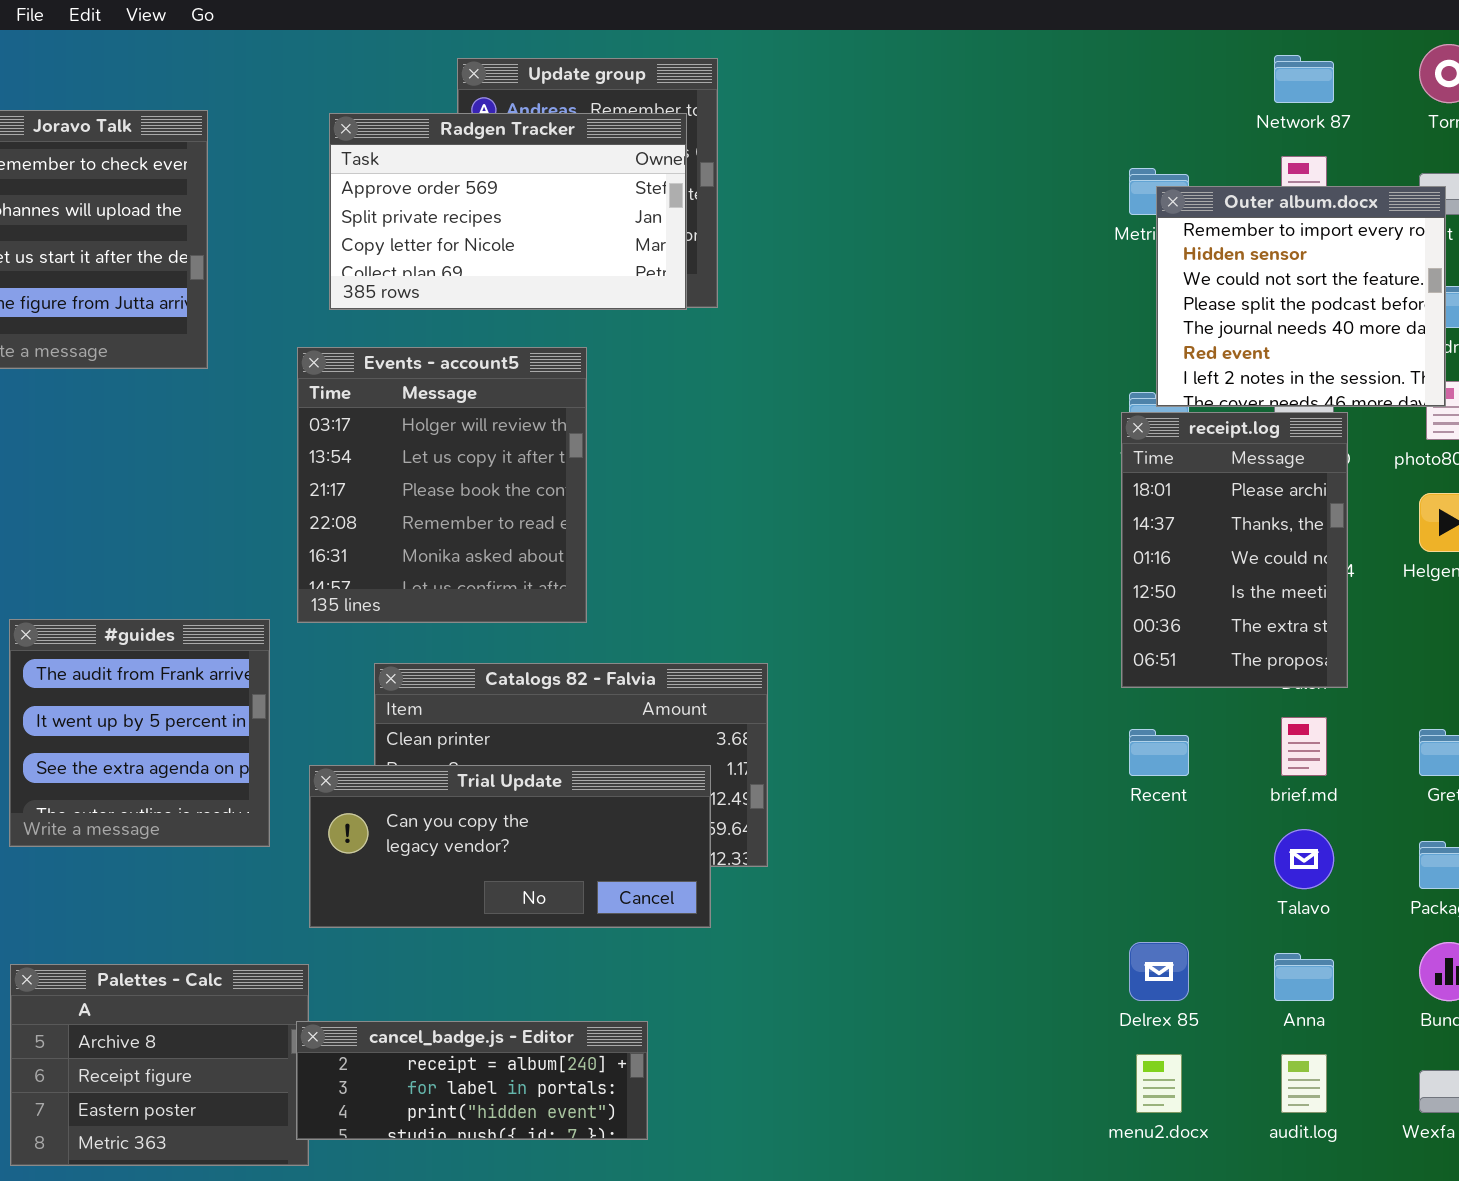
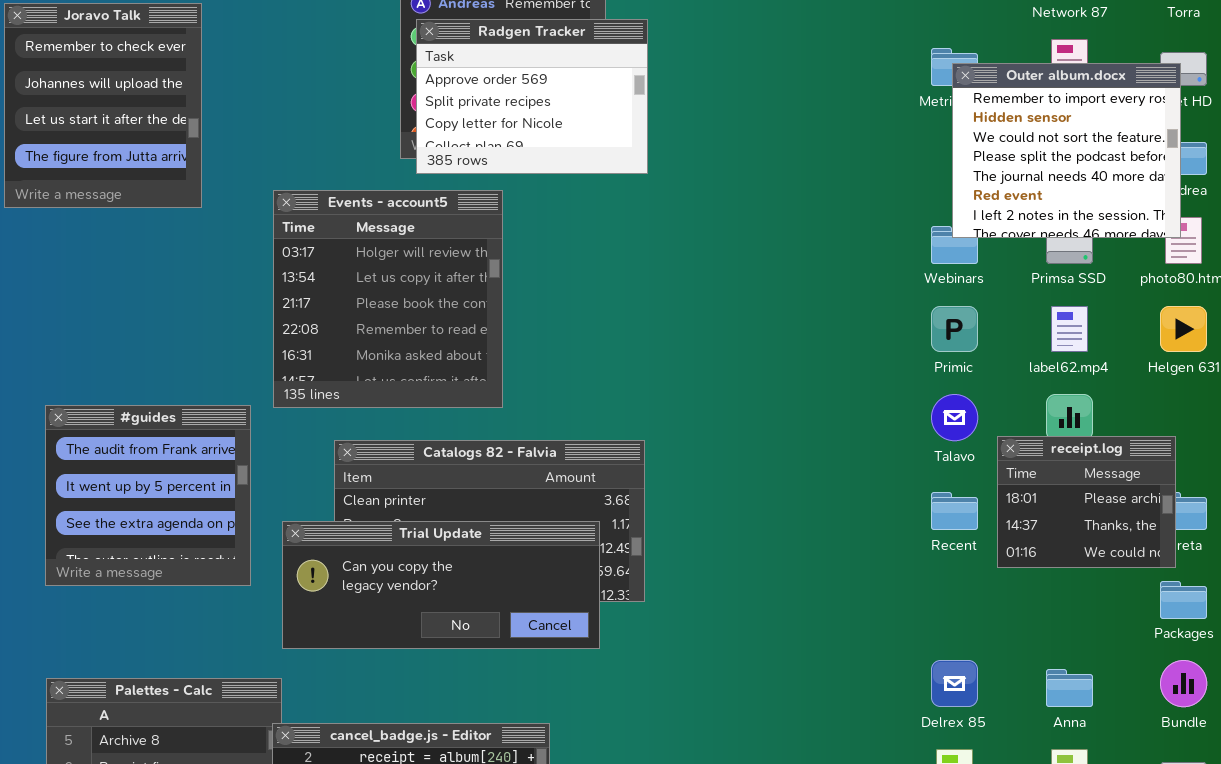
Radgen Tracker: [329,113,687,310] -> [416,19,648,174], moved, resized
receipt.log: [1121,412,1348,688] -> [997,436,1176,568], moved, resized
Talavo: [1274,829,1334,889] -> [931,394,978,441], moved

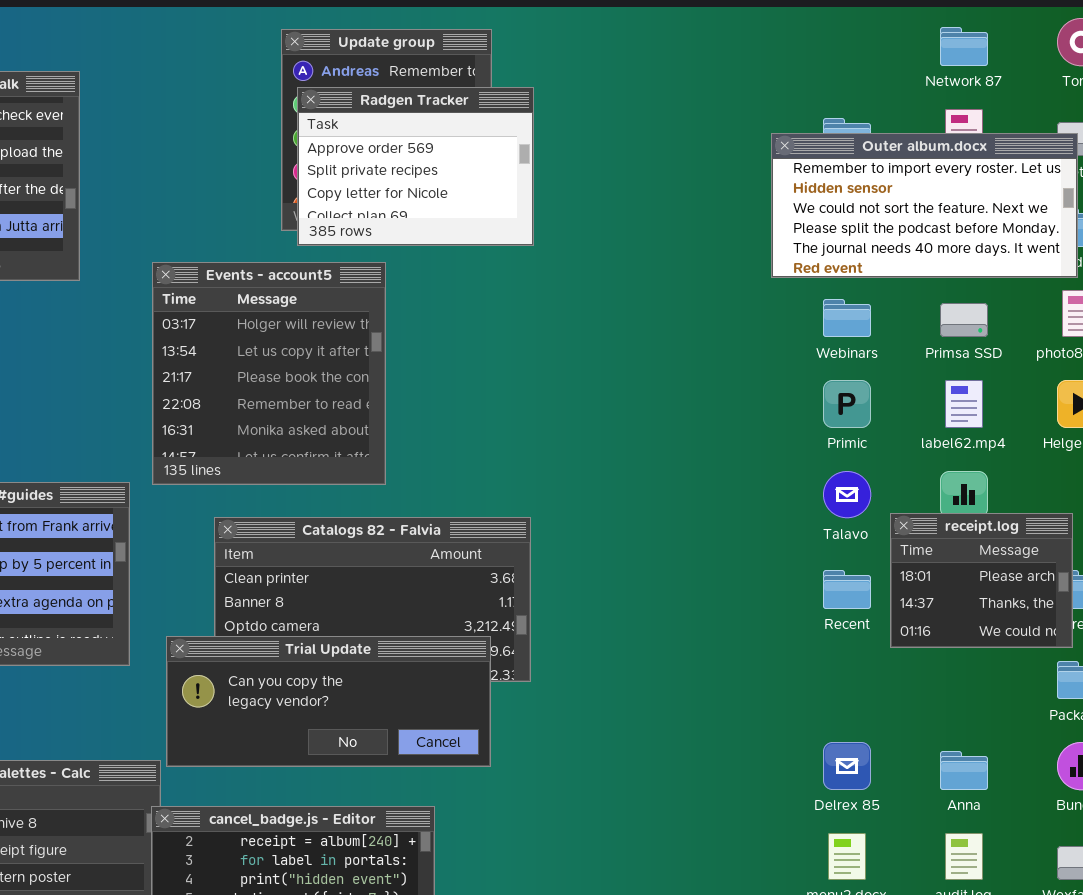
Outer album.docx: [952,63,1181,238] -> [771,133,1078,278], resized
Trial Update: [282,521,600,649] -> [166,636,491,767], moved

